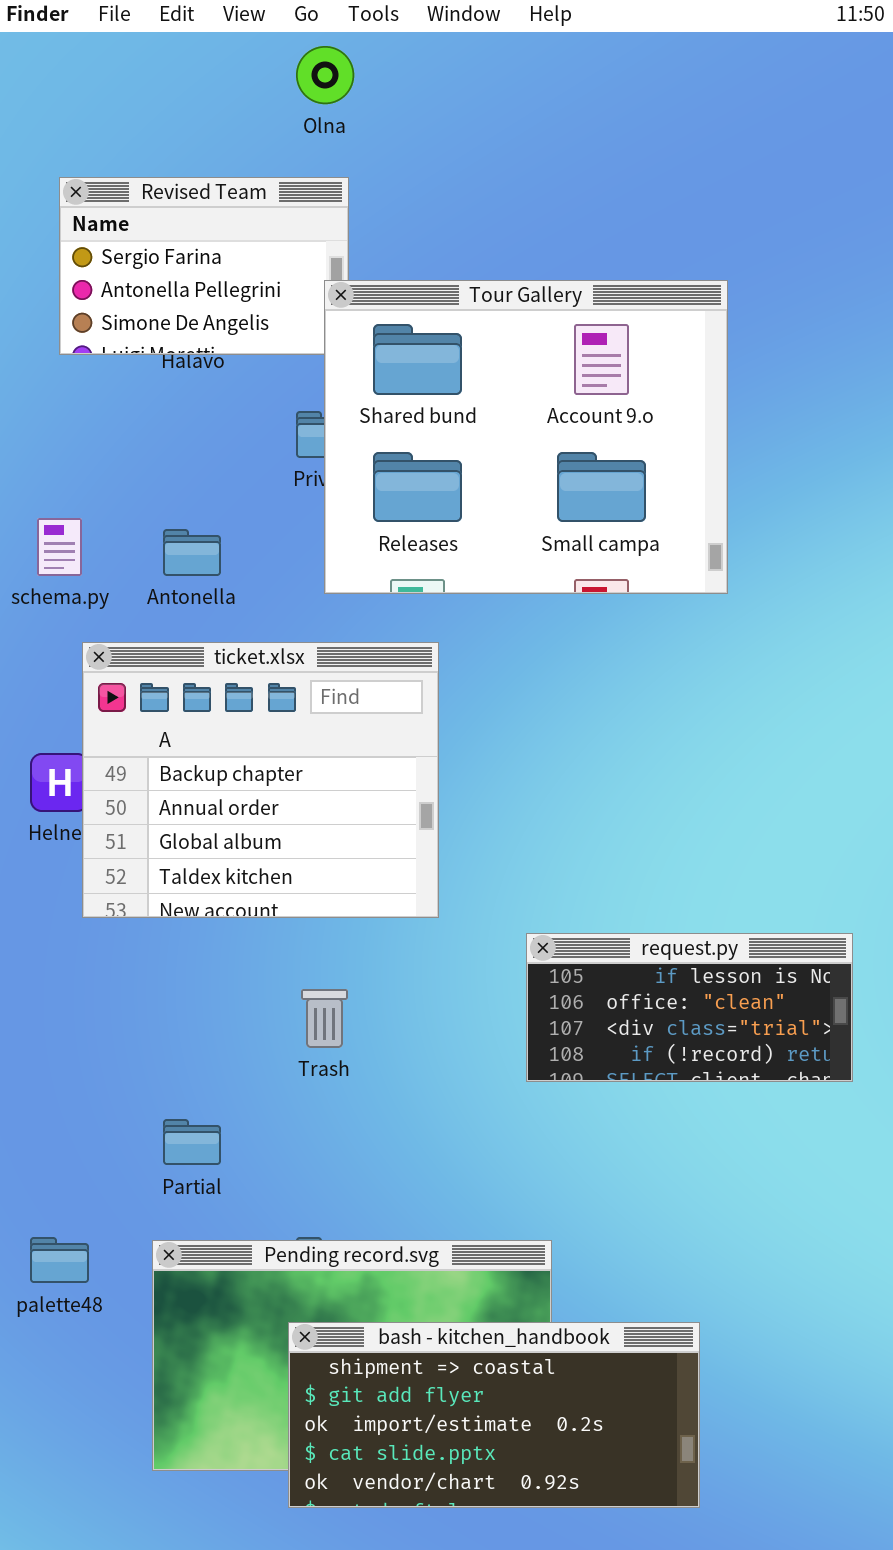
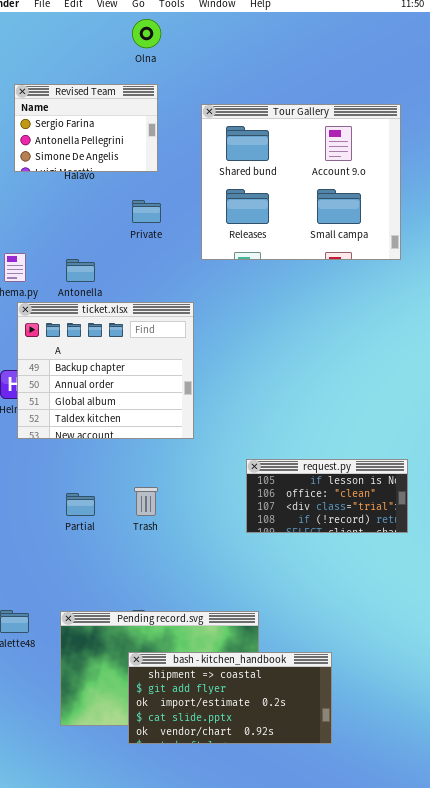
Tour Gallery: [324,280,728,594] -> [201,104,401,260], moved
ticket.xlsx: [82,642,439,918] -> [17,302,194,439], moved
Partial: [163,1119,221,1165] -> [66,493,95,516], moved

